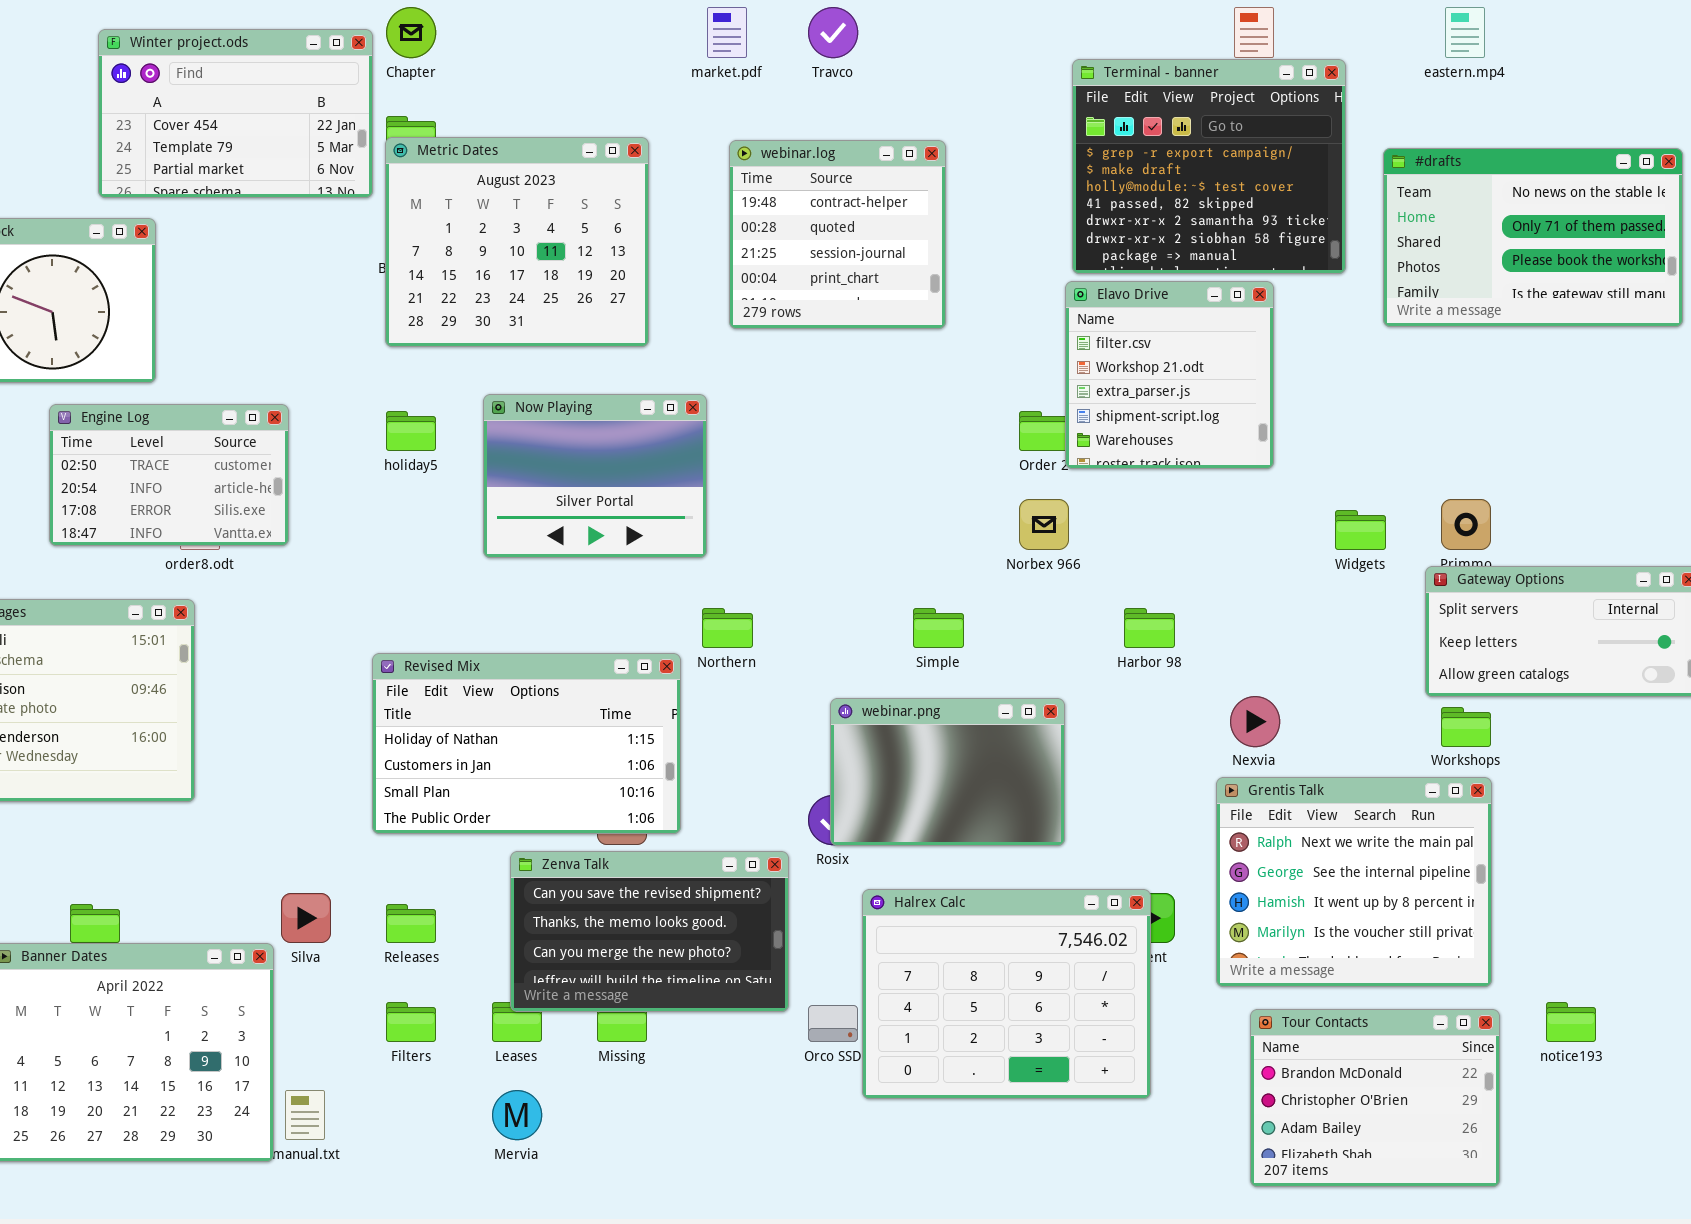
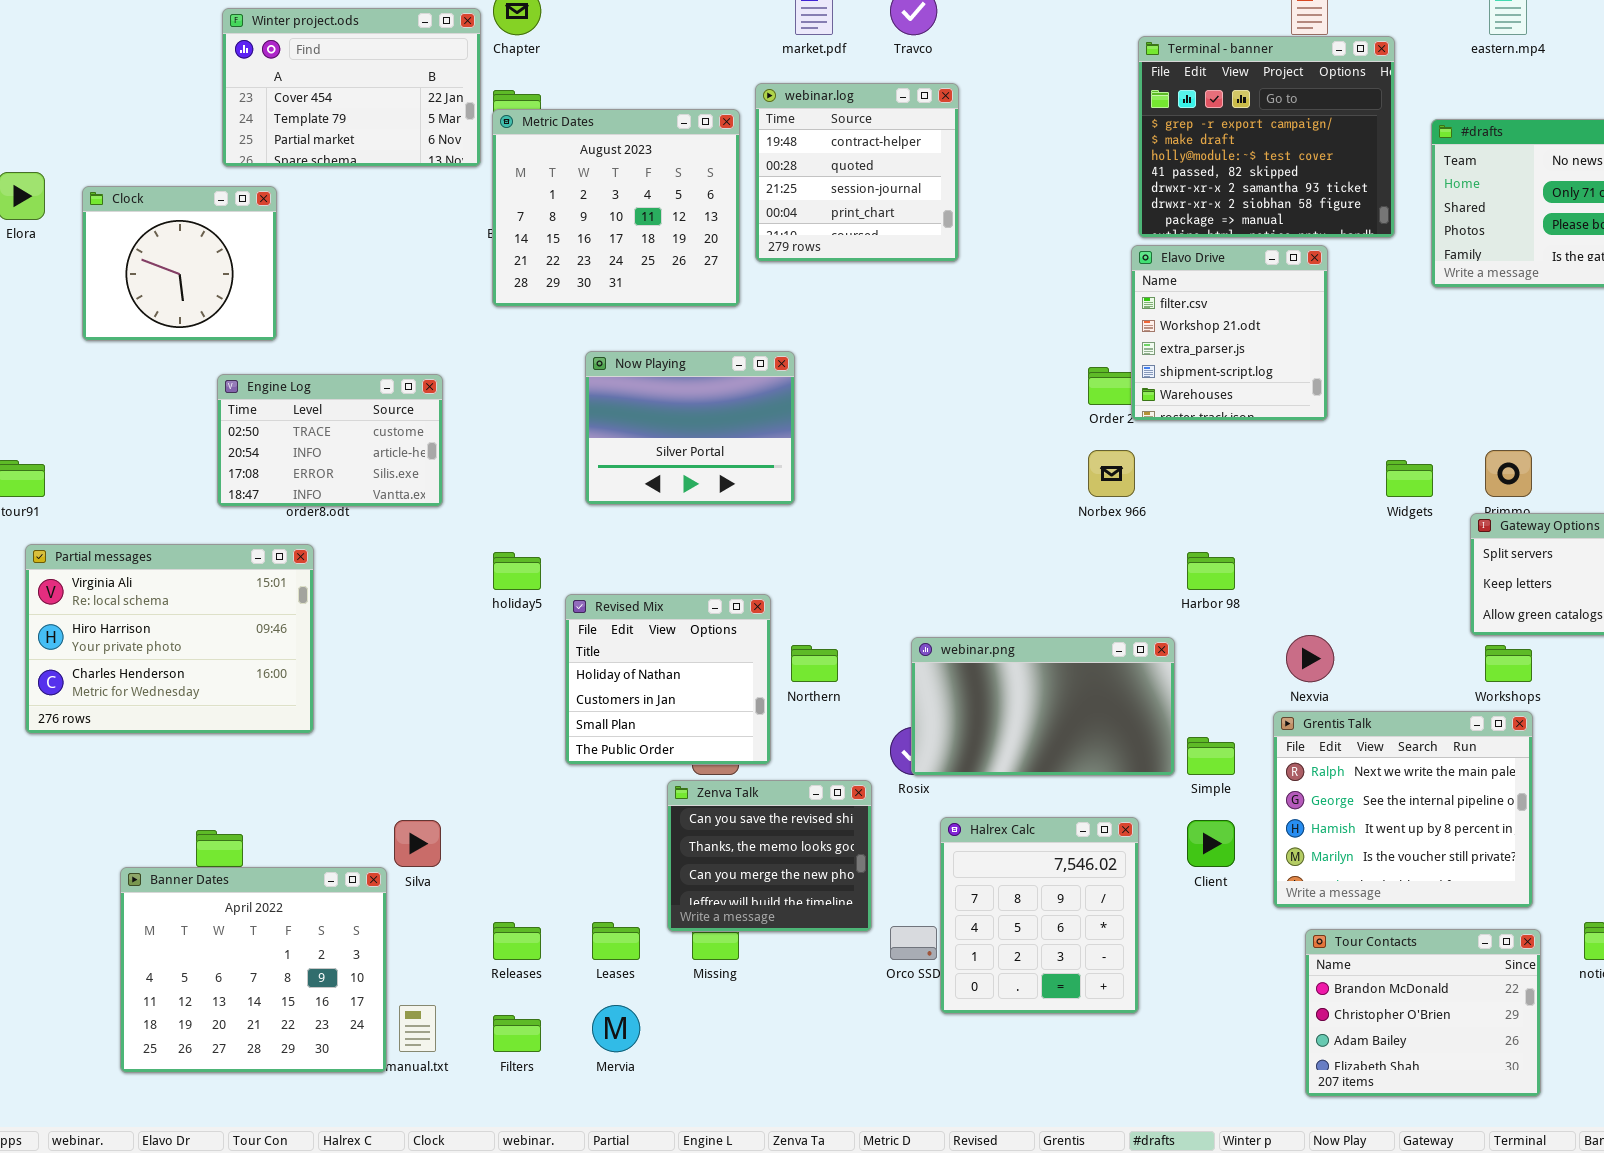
webinar.log: [729,140,946,329] -> [755,83,959,262], moved
Engine Log: [49,404,289,546] -> [217,374,443,507], moved
holiday5: [386,411,436,451] -> [493,552,541,590], moved
Northern: [702,608,753,648] -> [791,645,838,682], moved
Simple: [913,608,964,648] -> [1187,737,1235,775], moved
Revised Mix: [372,653,681,834] -> [565,594,771,765], resized
webinar.png: [830,698,1065,846] -> [911,637,1175,776], resized
Zenva Talk: [510,851,789,1012] -> [667,780,872,932], resized
Halrex Calc: [862,889,1151,1099] -> [940,817,1139,1014], resized
Releases: [386,904,436,943] -> [493,922,541,960], moved
Filters: [386,1002,436,1042] -> [493,1015,541,1052], moved

